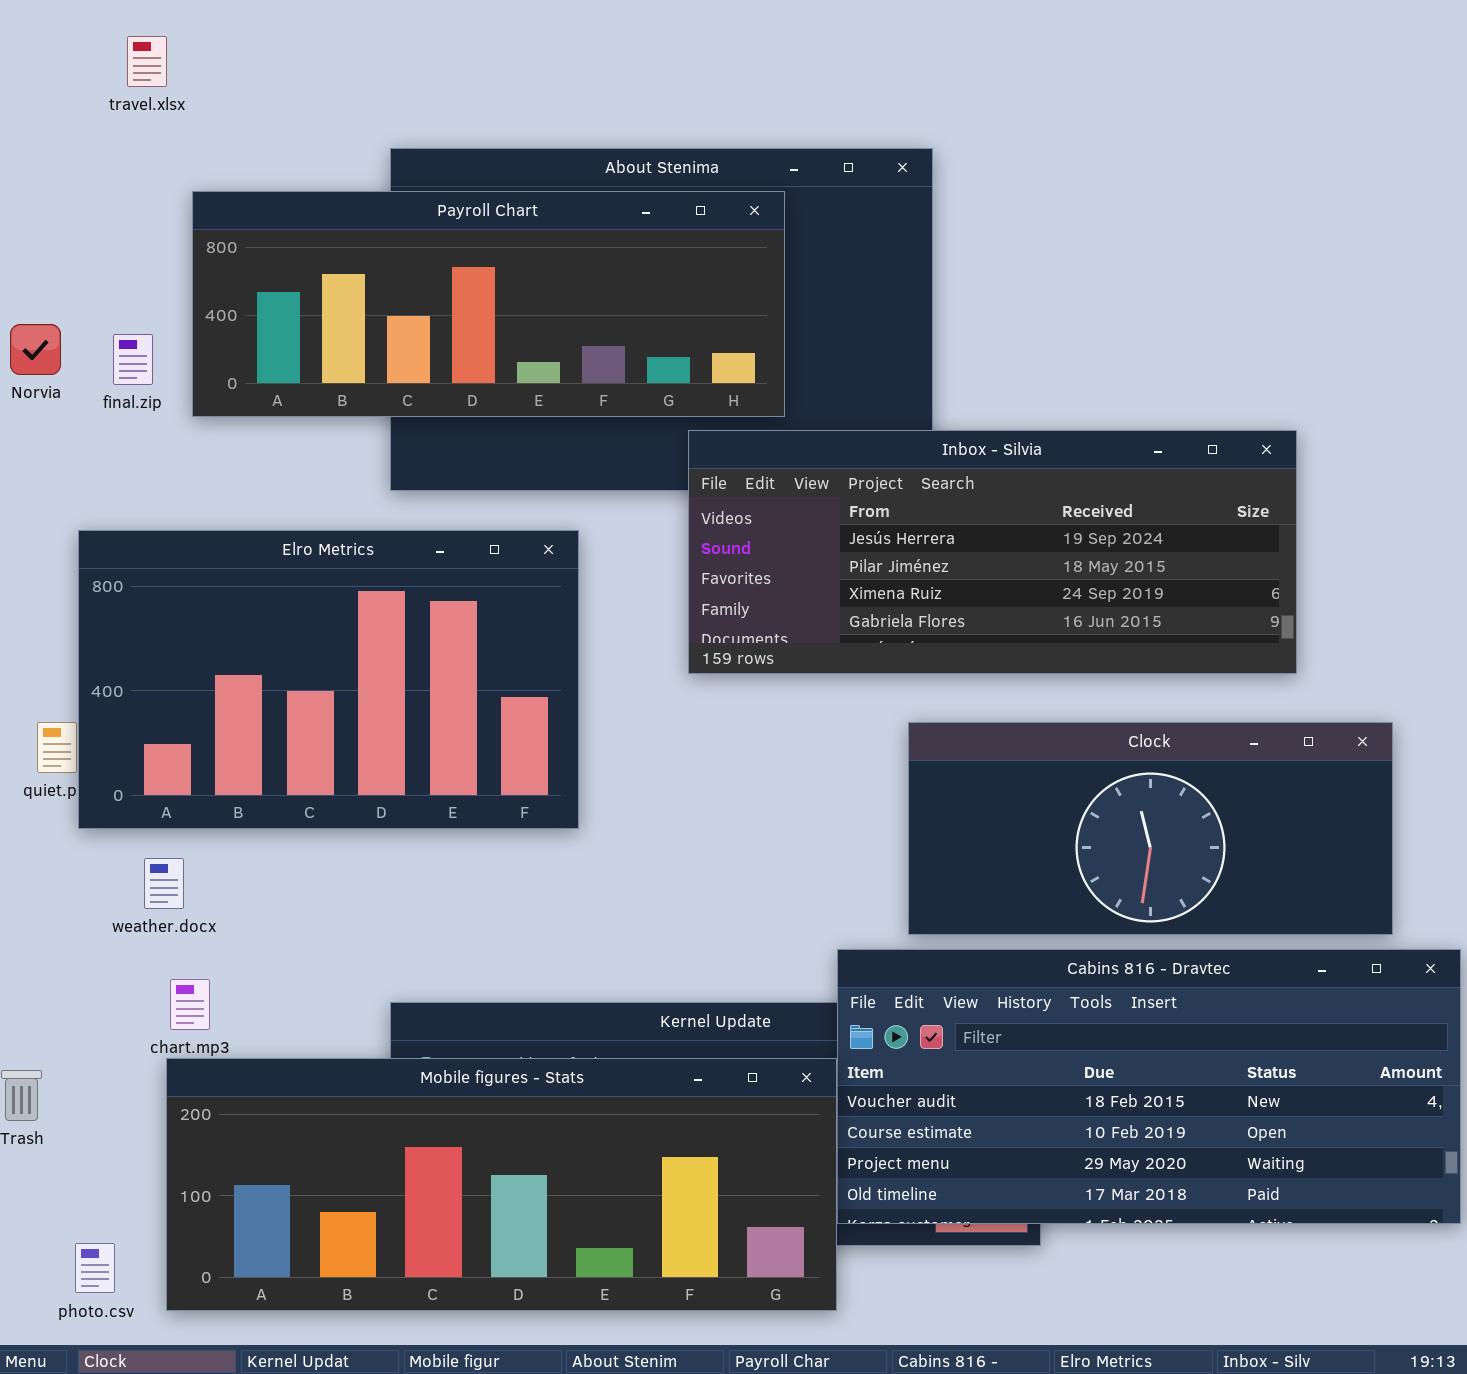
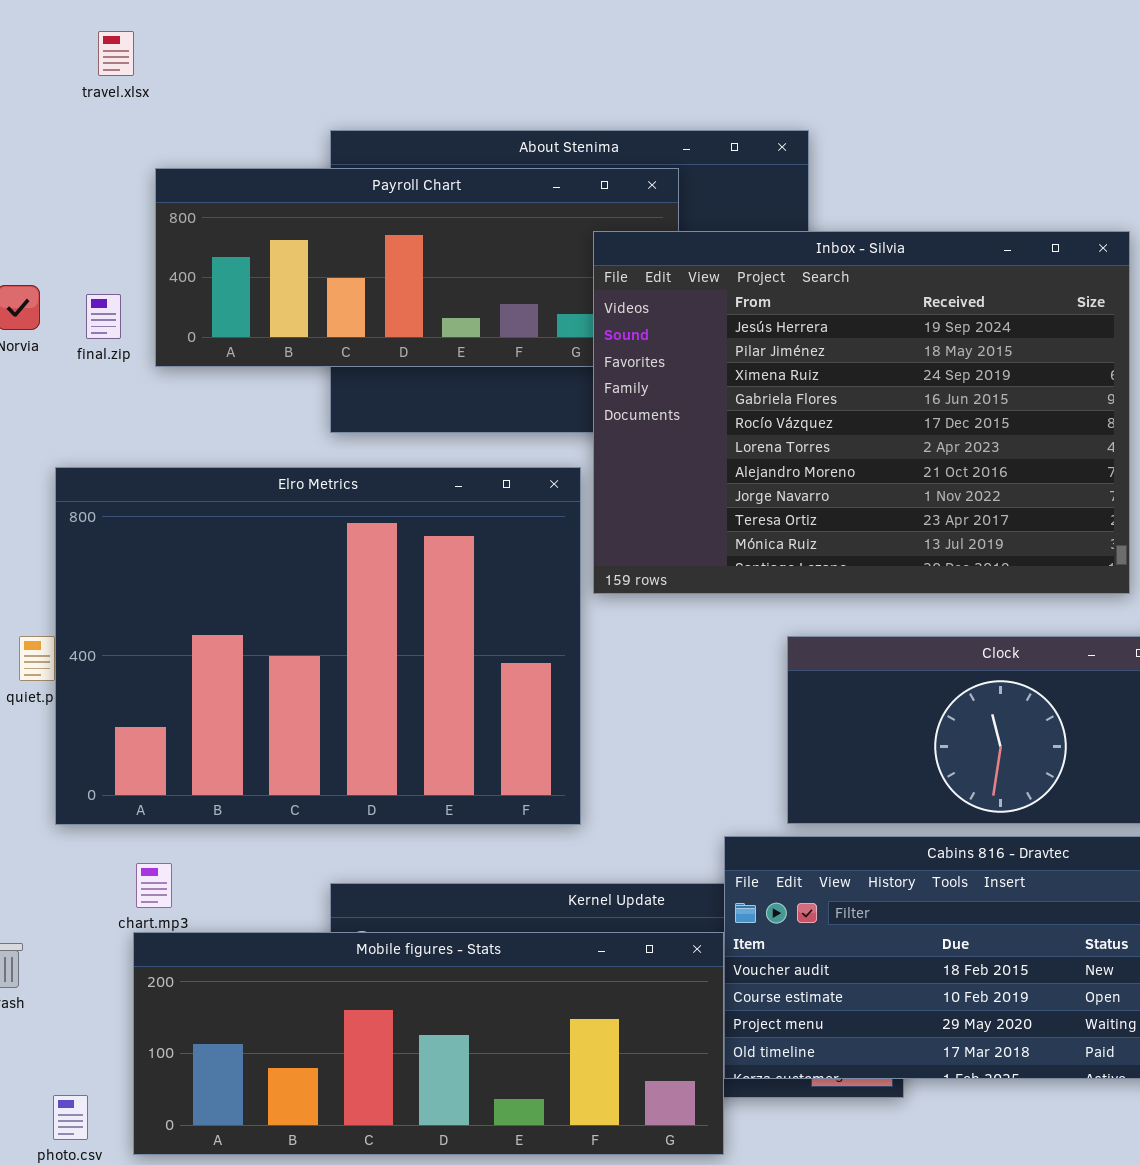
Inbox - Silvia: [688,430,1297,674] -> [593,231,1130,594], resized
Elro Metrics: [78,530,579,829] -> [55,467,581,825], resized

